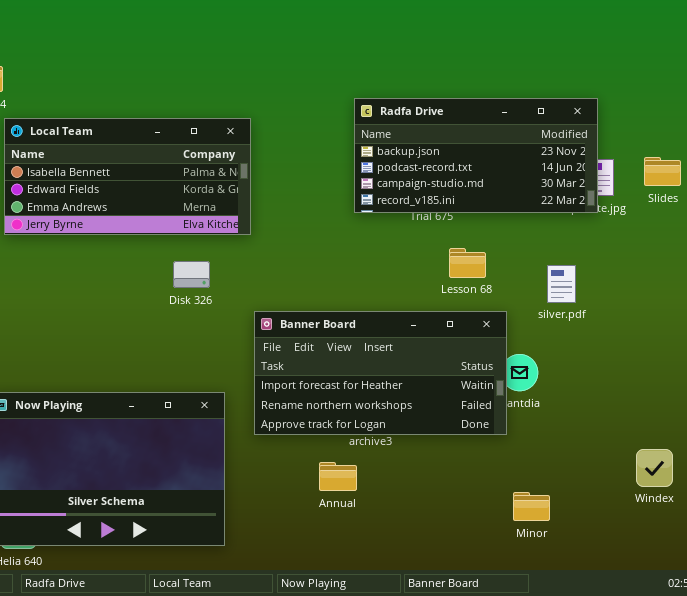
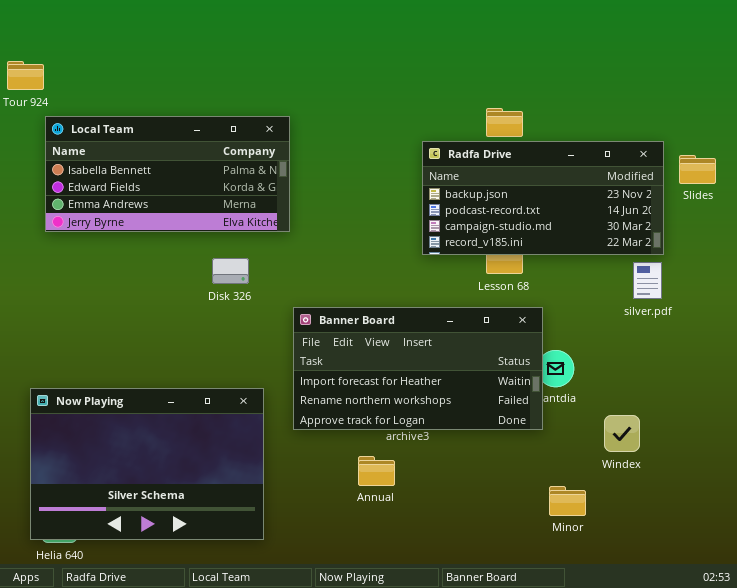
Radfa Drive: [354,98,598,213] -> [422,141,664,255], moved
silver.pdf: [547,265,576,303] -> [633,262,662,299], moved
Windex: [636,449,673,487] -> [604,415,640,452], moved

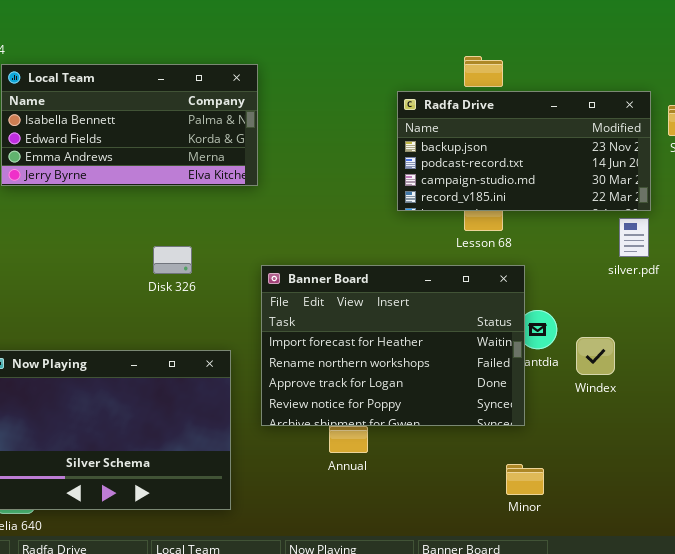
Disk 326: [212,258,249,284] -> [153,246,192,274], moved
Banner Board: [293,307,543,430] -> [261,265,525,426], resized
Windex: [604,415,640,452] -> [576,337,615,375], moved
Minor: [549,486,586,516] -> [506,464,544,495], moved

